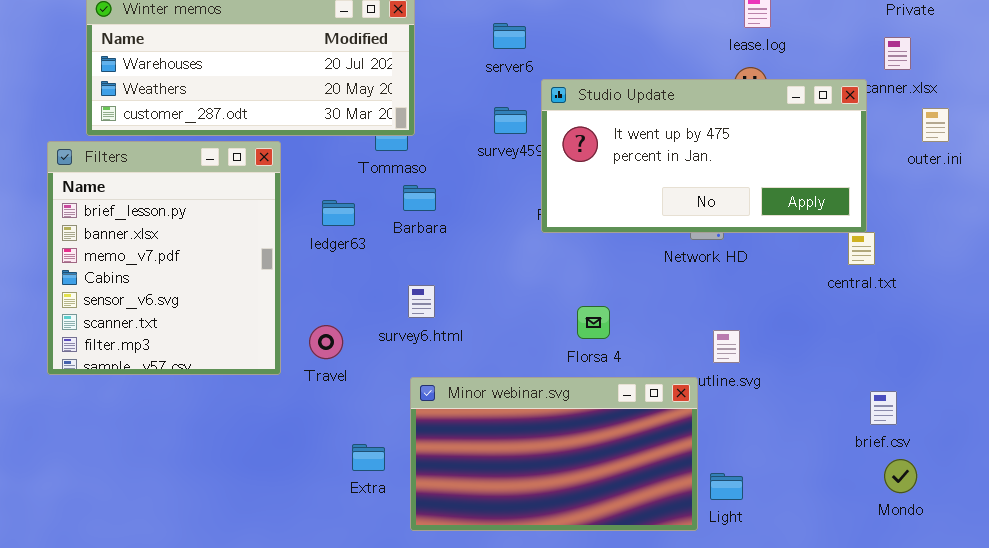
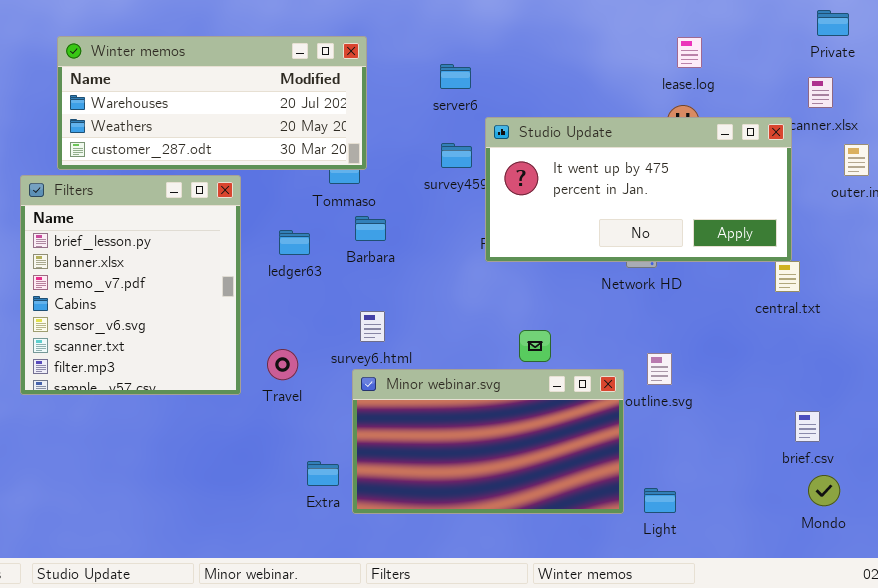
Minor webinar.svg: [410,377,698,531] -> [352,369,624,514], moved

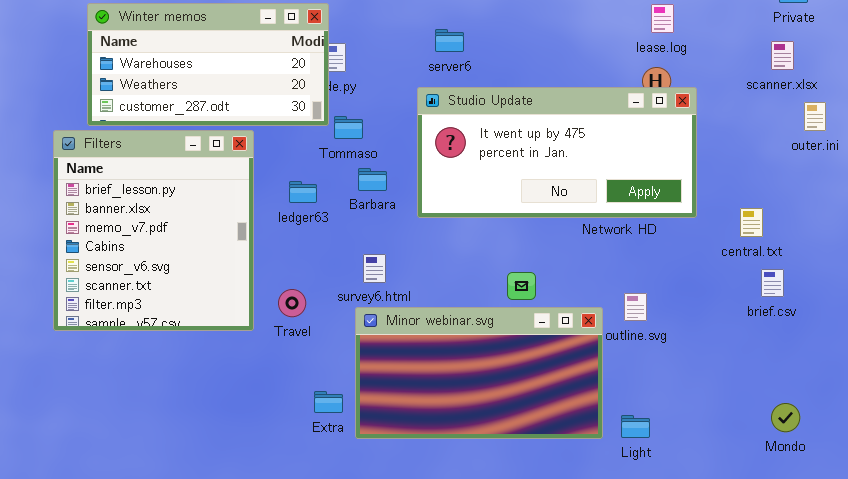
Winter memos: [57,36,367,170] -> [87,3,329,126], resized
Studio Update: [485,117,792,262] -> [417,87,697,218], moved
brief.csv: [795,411,820,442] -> [761,269,784,297], moved

